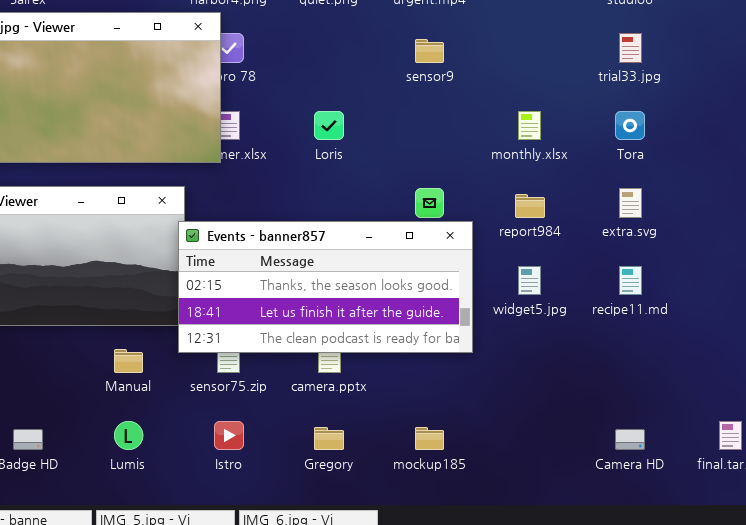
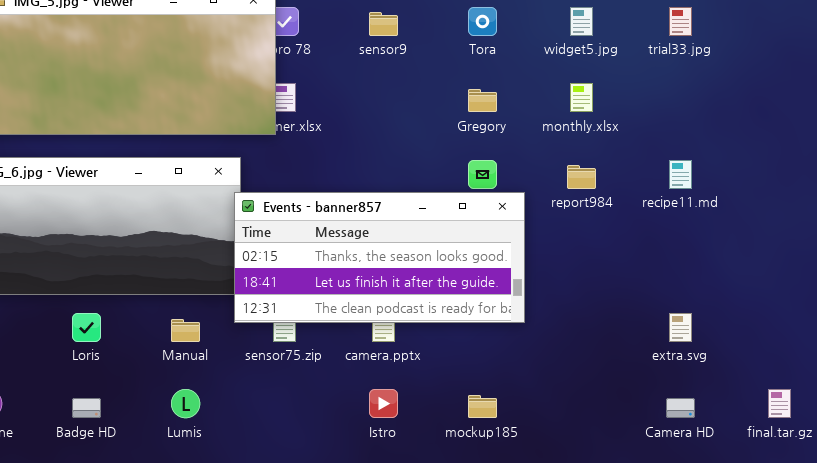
sensor9: [415,39,444,63] -> [369,12,398,36], moved
Loris: [314,111,344,140] -> [72,313,101,342], moved
Tora: [615,111,645,140] -> [468,7,497,36], moved
extra.svg: [619,188,642,218] -> [669,313,692,342], moved
widget5.jpg: [518,266,541,295] -> [570,7,593,36], moved
recipe11.md: [619,266,642,295] -> [669,160,692,189], moved
Istro: [214,421,244,450] -> [369,389,398,418], moved
Gregory: [314,427,344,450] -> [468,89,497,112], moved

